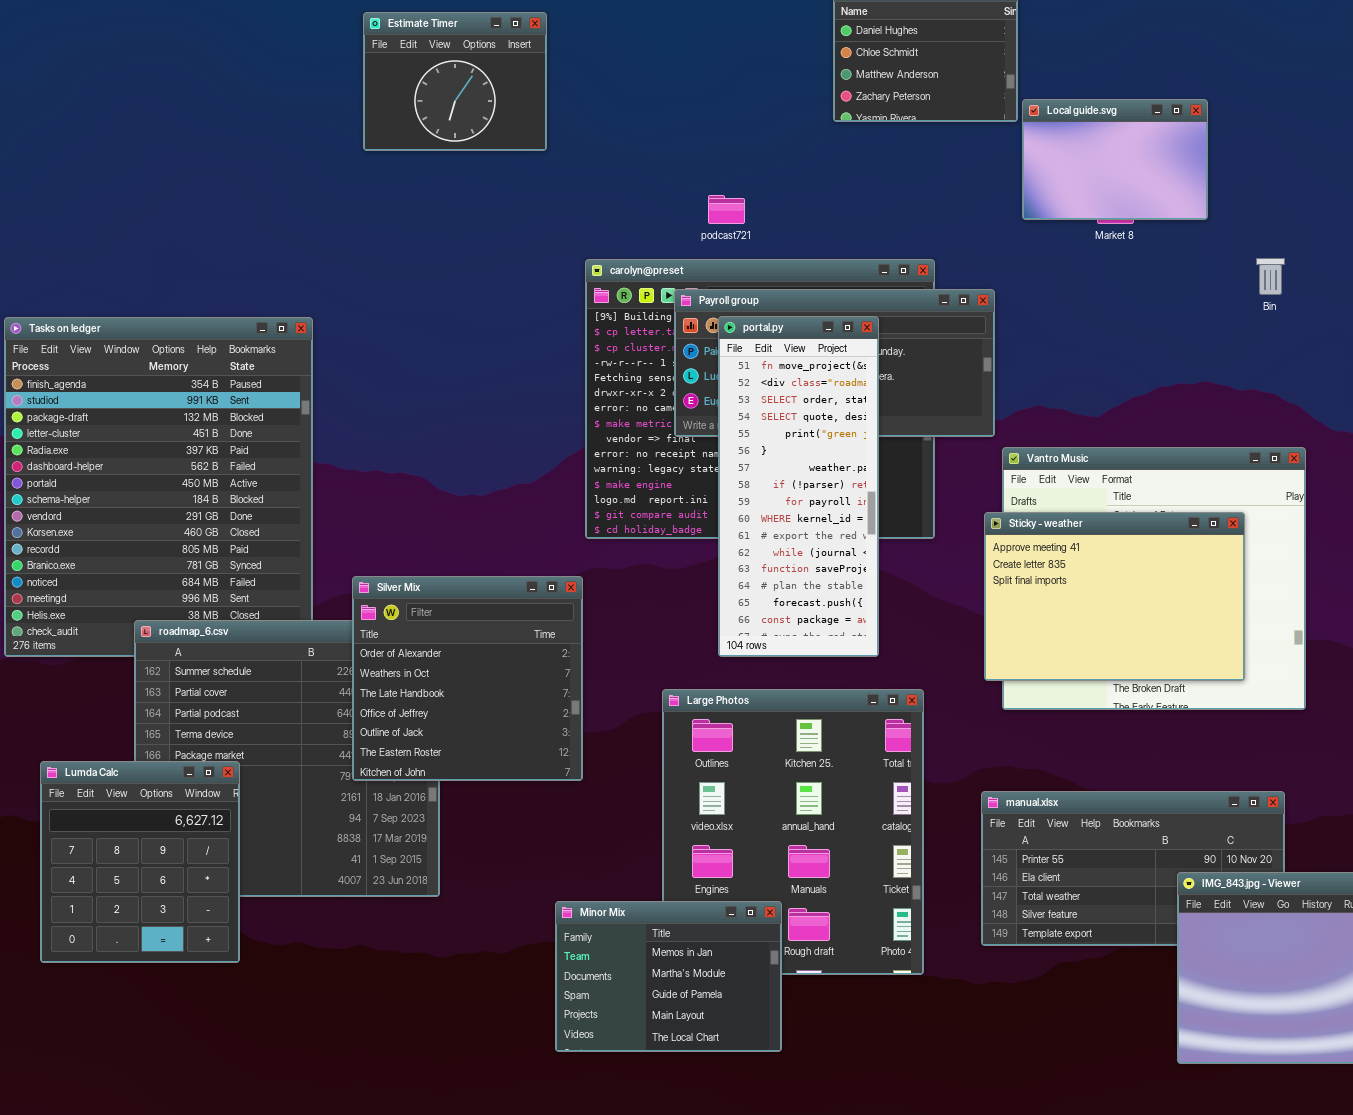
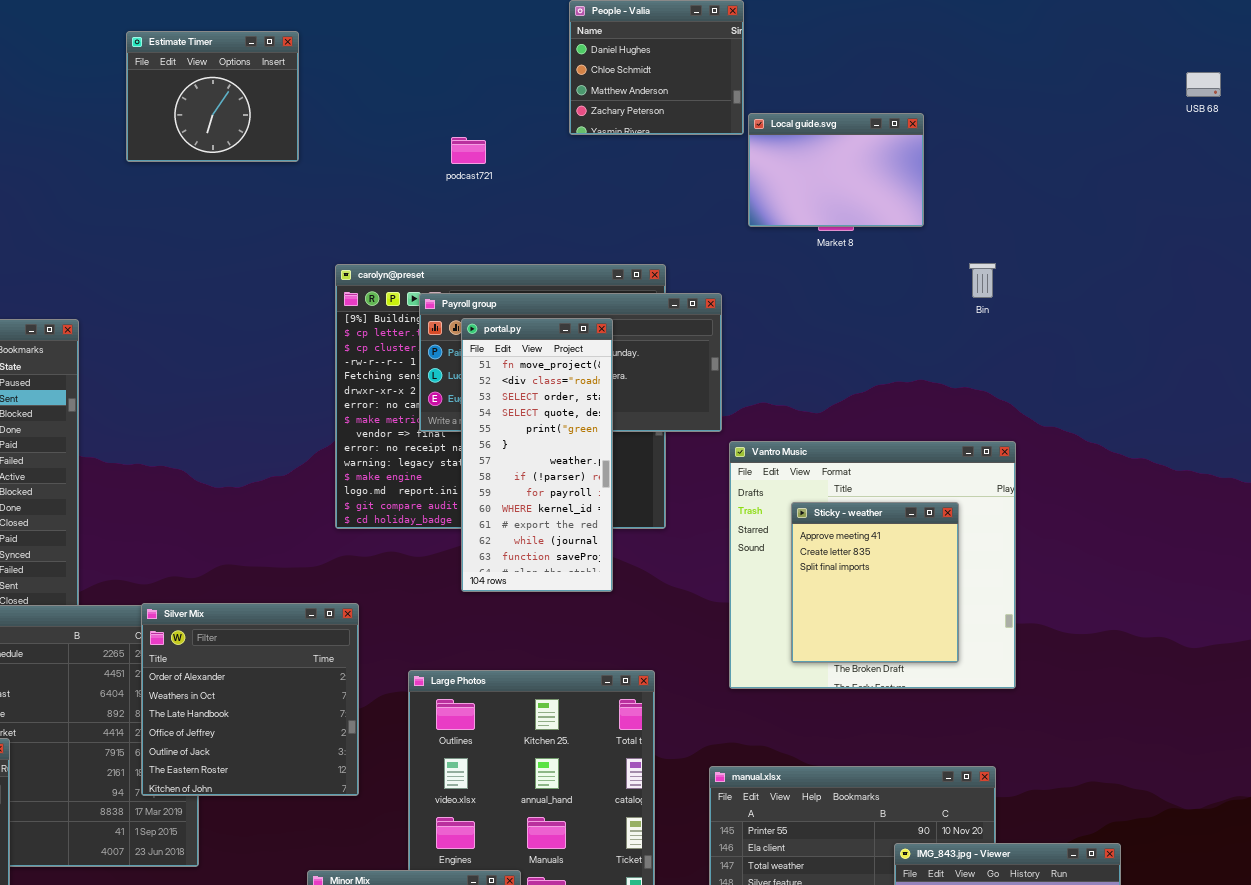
podcast721: [708,195,745,224] -> [451,137,486,164], moved
portal.py: [718,316,879,657] -> [461,318,613,592], resized
Sticky - weather: [984,512,1245,681] -> [791,502,959,663], resized
Silver Mix: [352,576,583,781] -> [141,603,359,796], moved

